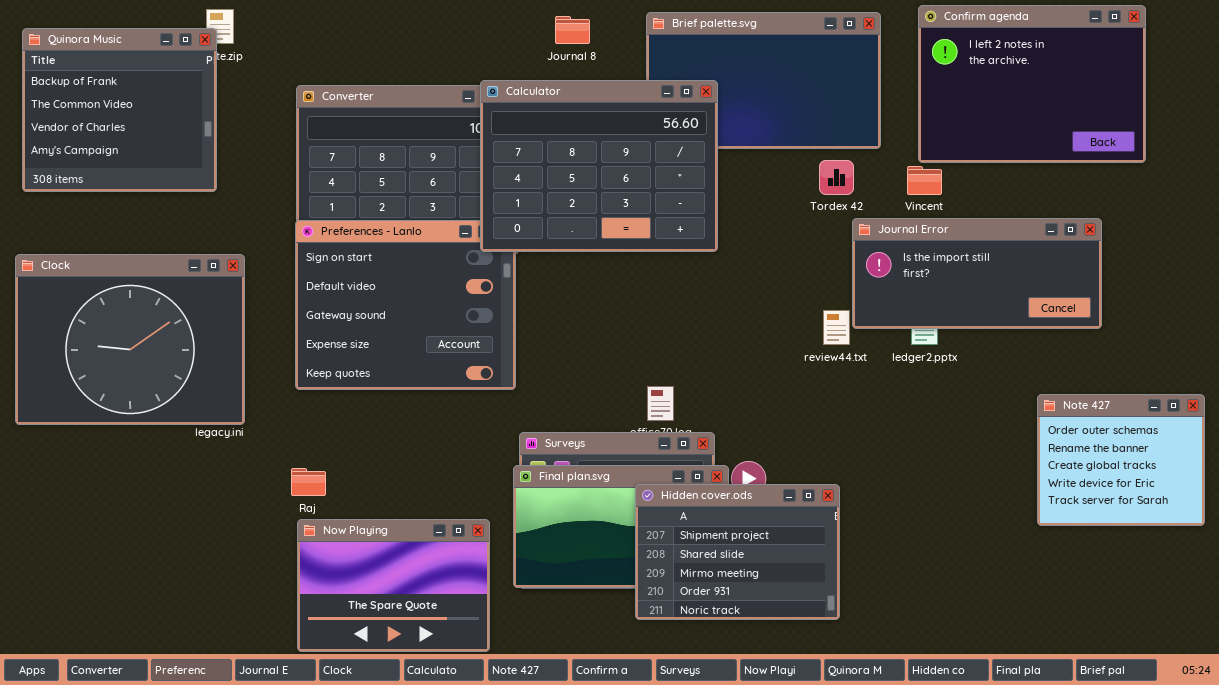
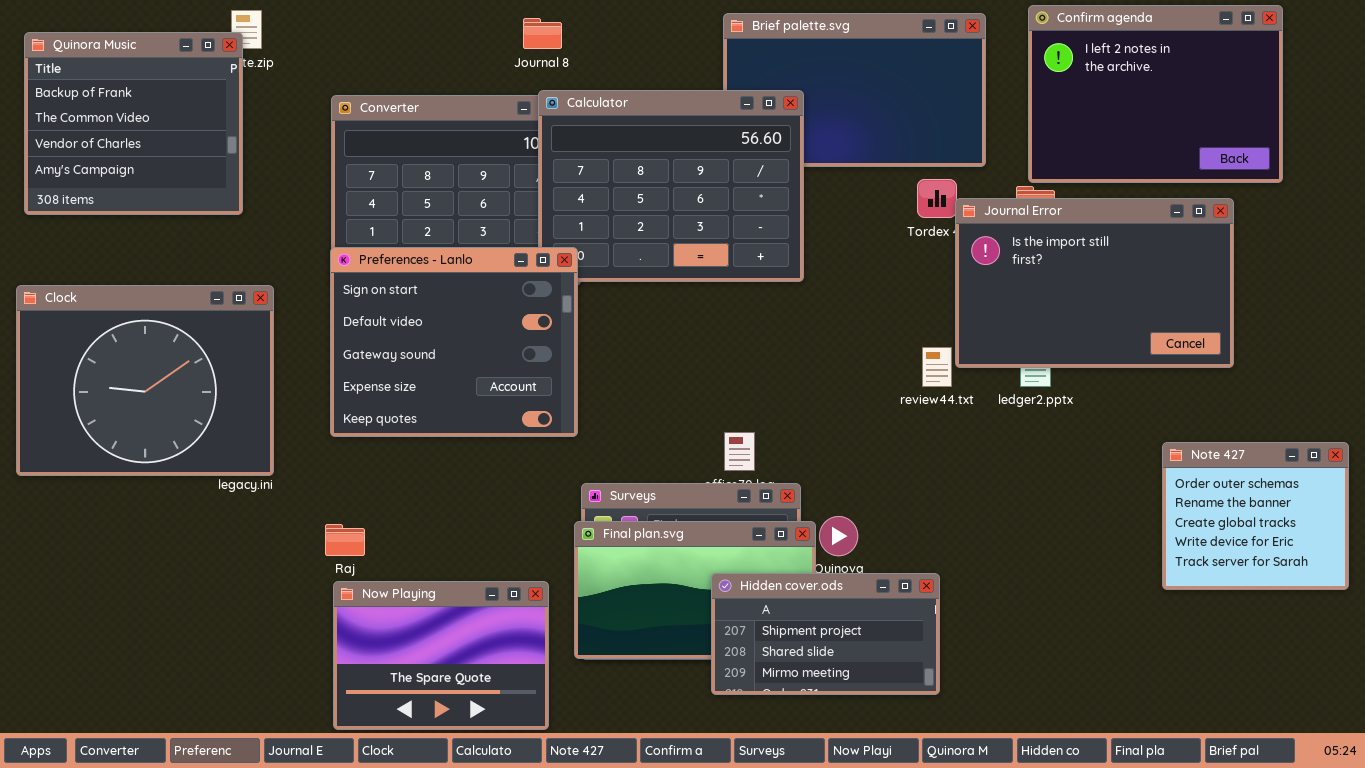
Journal 8: [555,16,590,44] -> [523,18,562,49], moved
Journal Error: [852,218,1102,329] -> [955,198,1234,368], resized
Preferences - Lanlo: [295,220,516,390] -> [330,247,578,437], raised
Hidden cover.ods: [635,484,840,620] -> [711,573,940,695], resized

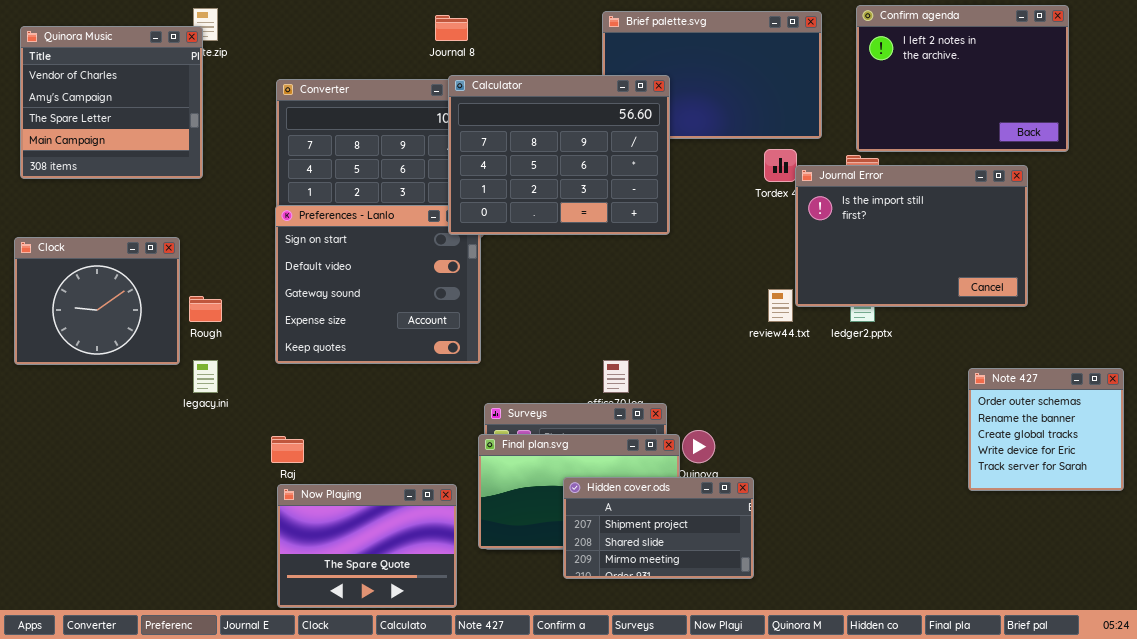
Quinora Music: [24,32,243,215] -> [20,26,203,179], scrolled down 2 rows
Calculator: [538,90,804,282] -> [448,75,670,235], raised
Clock: [16,285,274,476] -> [14,237,180,365], resized
Hidden cover.ods: [711,573,940,695] -> [563,477,754,579], moved

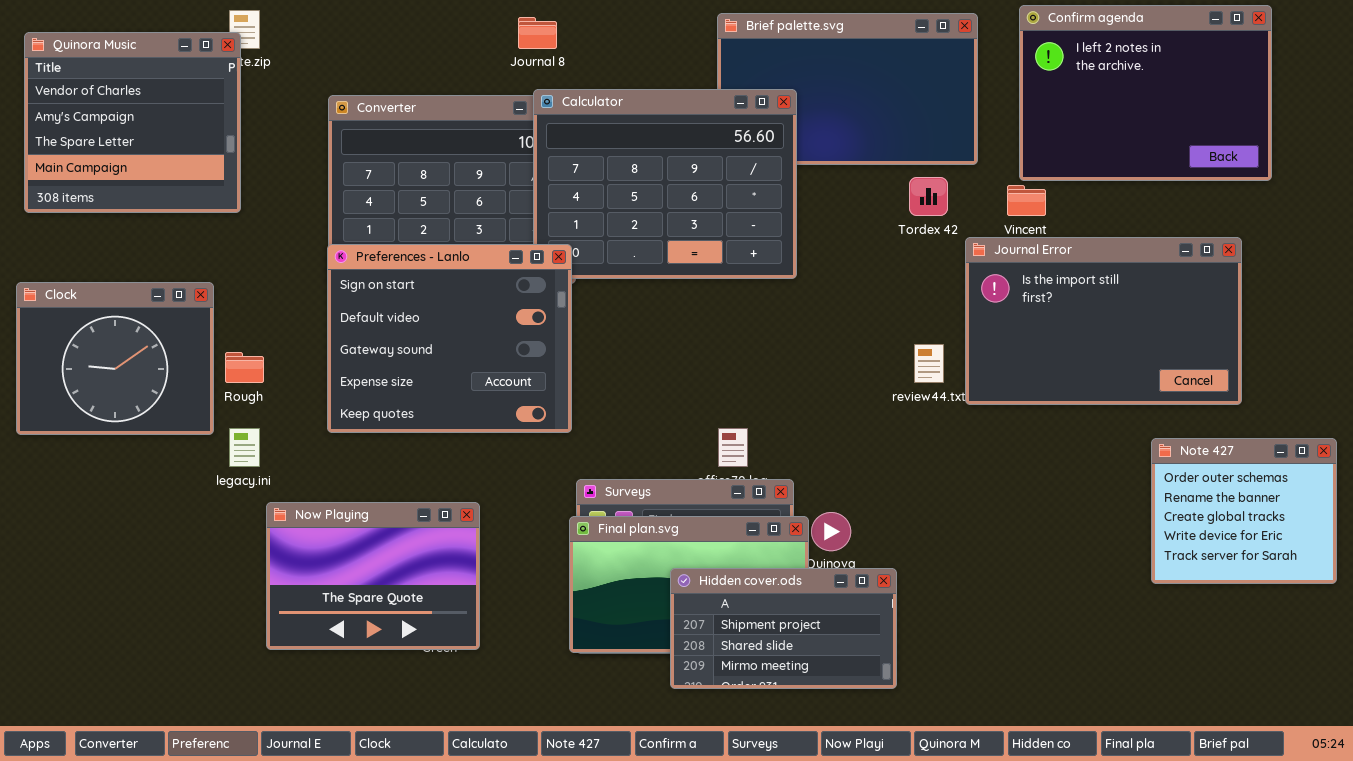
Journal Error: [795,165,1028,307] -> [965,237,1242,405], moved
Preferences - Lanlo: [275,205,481,364] -> [327,244,572,433], raised
Now Playing: [277,484,457,608] -> [266,502,480,650], moved

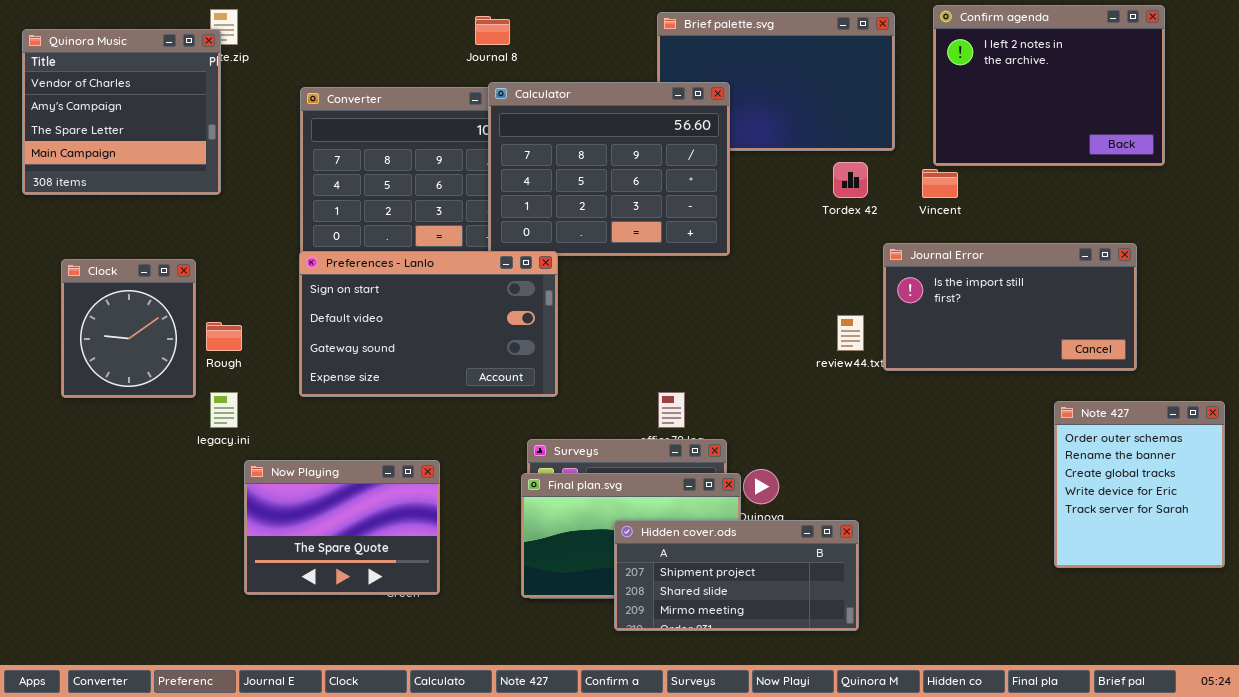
Journal Error: [965,237,1242,405] -> [883,243,1137,371], resized
Preferences - Lanlo: [327,244,572,433] -> [299,251,558,397], resized
Clock: [16,282,214,435] -> [61,259,196,398], resized
Note 427: [1151,438,1337,584] -> [1054,401,1225,568], resized
Hidden cover.ods: [670,568,897,689] -> [614,520,859,631], resized

